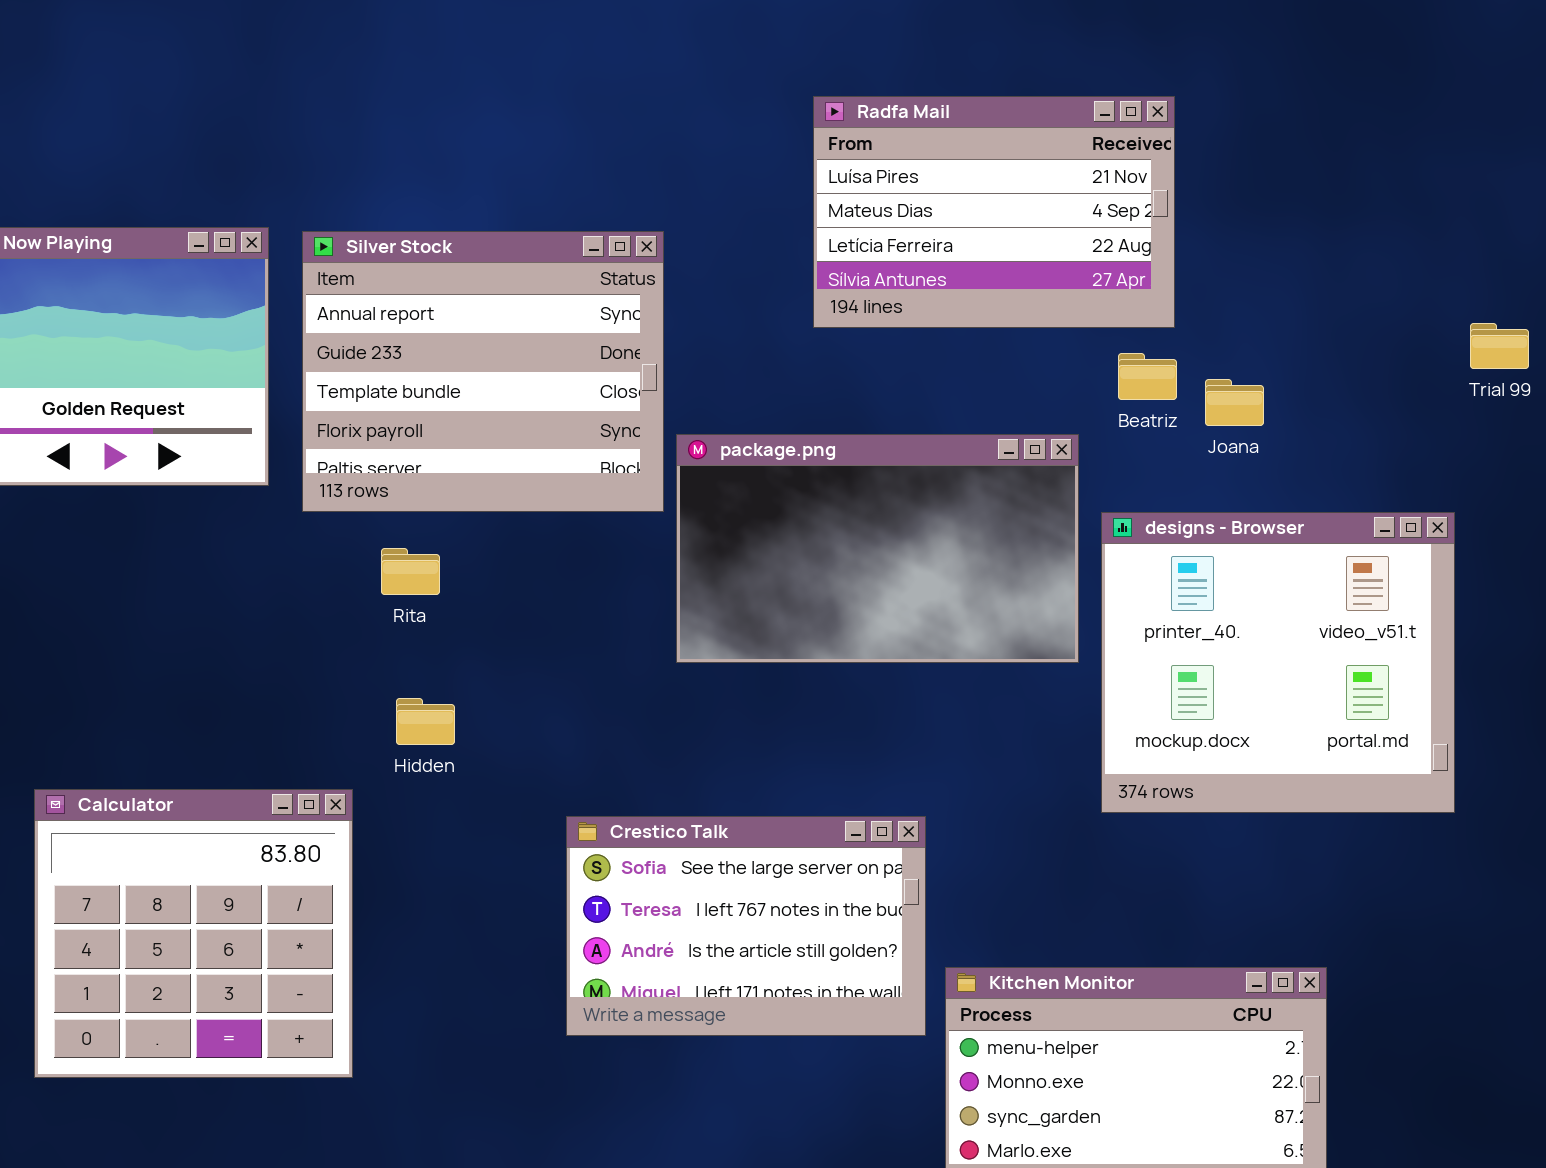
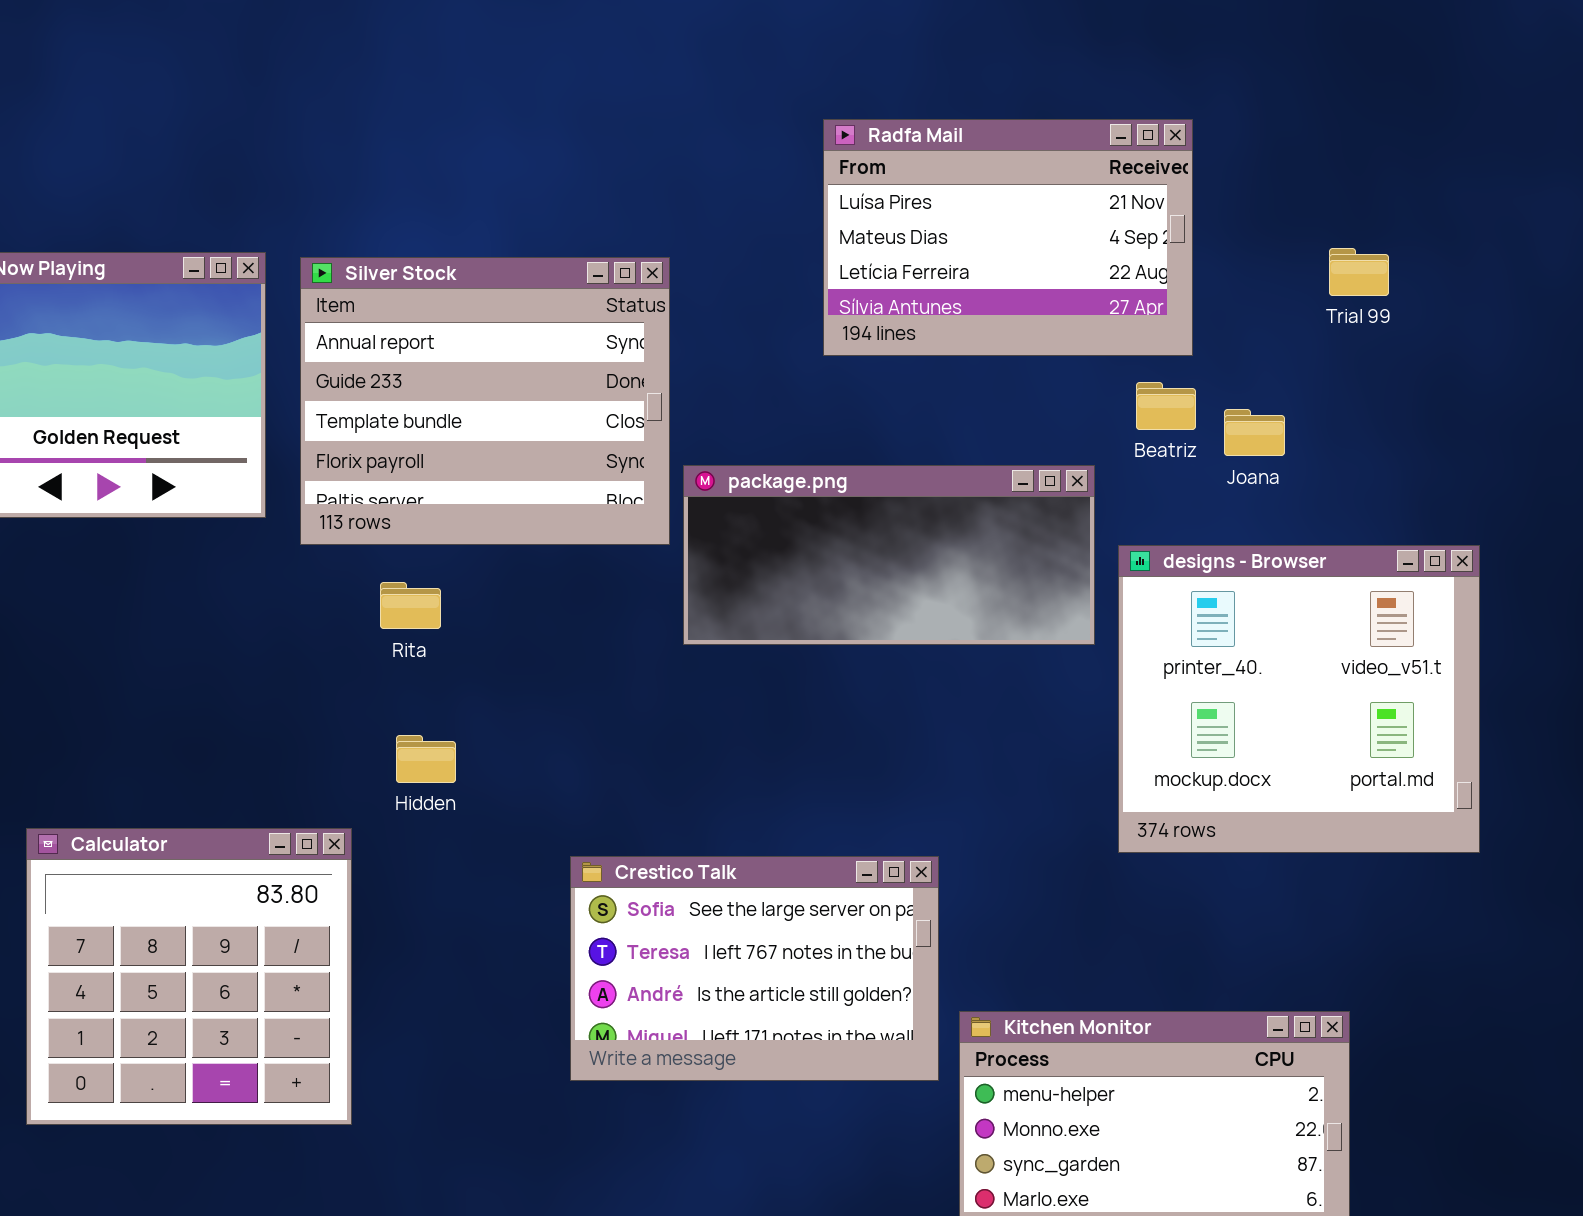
Trial 99: [1470,323,1529,369] -> [1329,248,1389,296], moved
package.png: [676,434,1079,663] -> [683,465,1095,645], resized

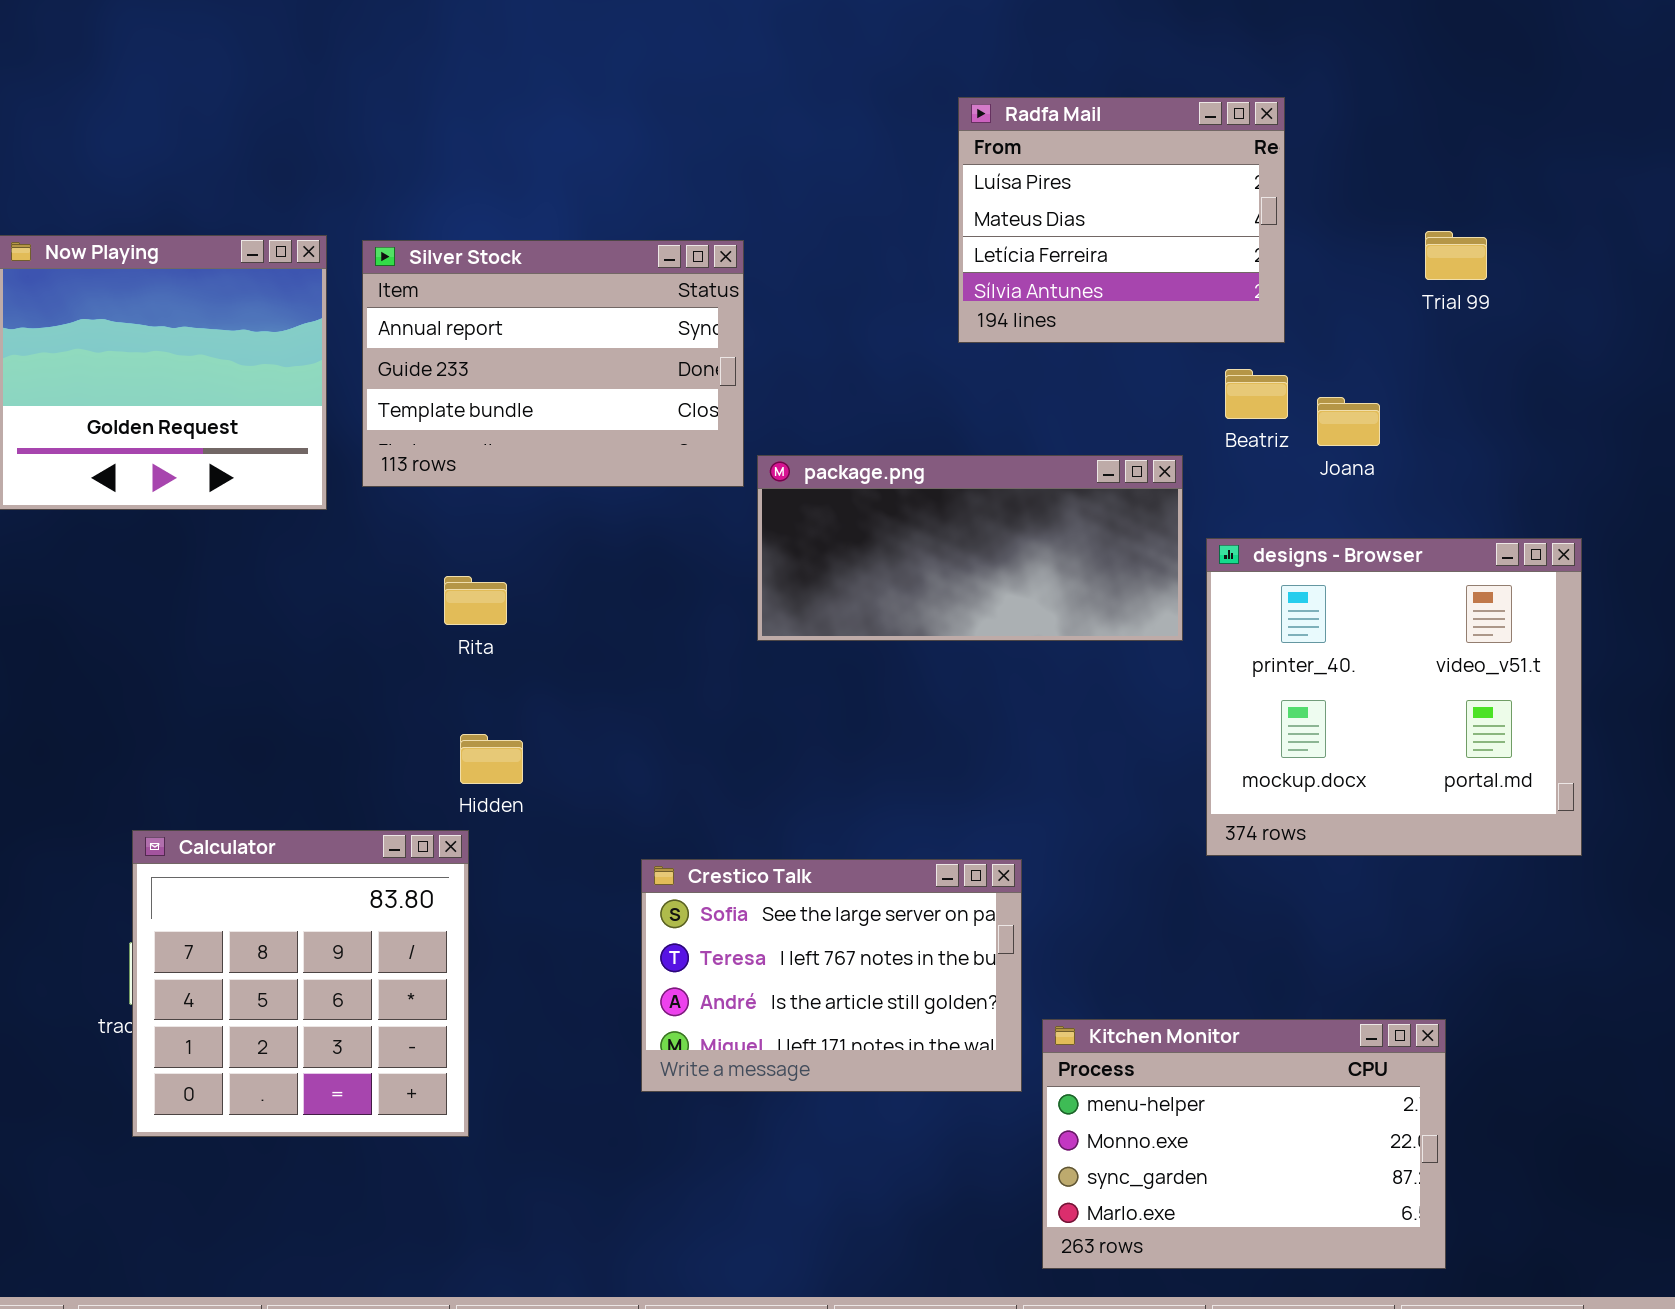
Radfa Mail: [823,119,1193,356] -> [958,97,1285,343], resized
Silver Stock: [300,257,670,545] -> [362,240,744,487], resized
Calculator: [26,828,352,1125] -> [132,830,469,1137], moved

